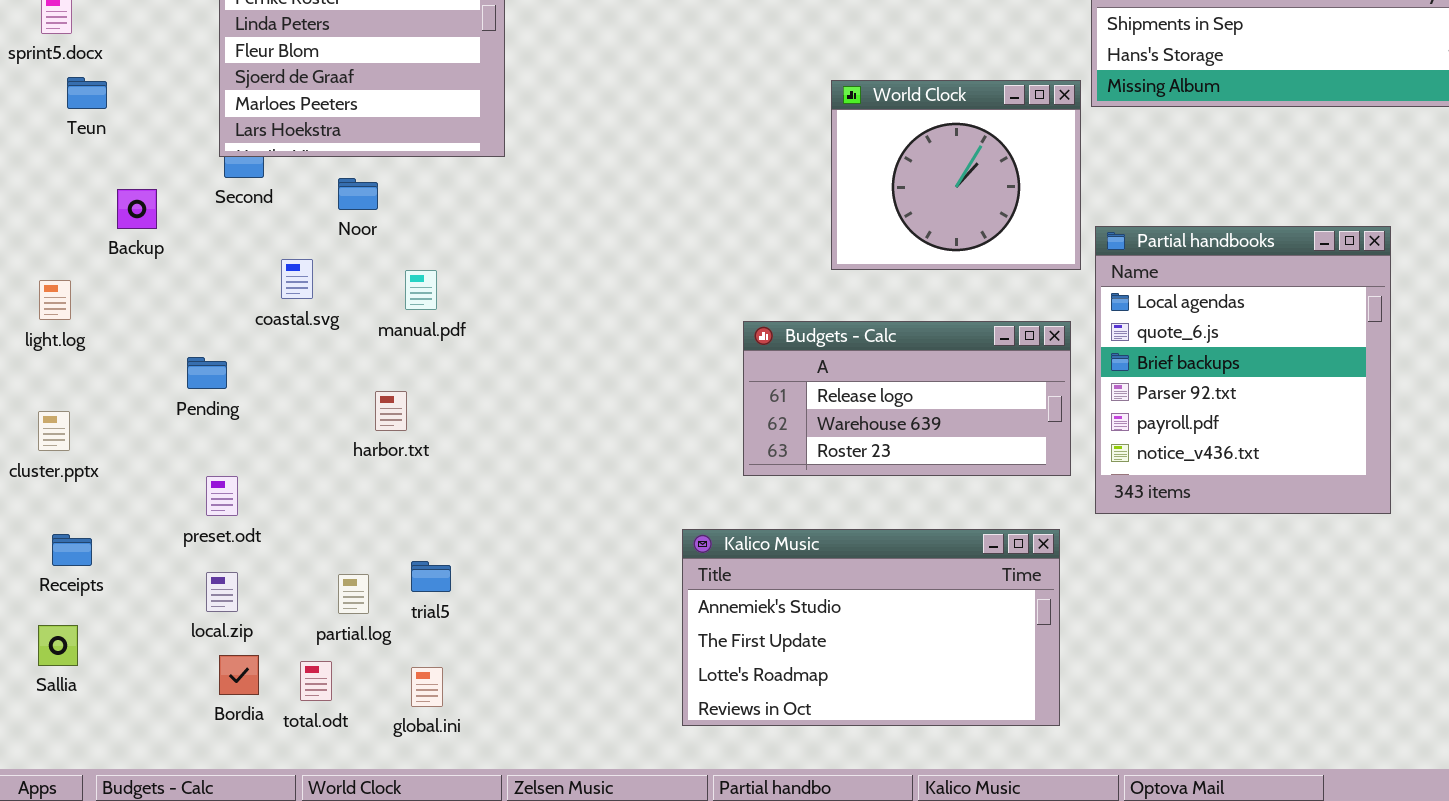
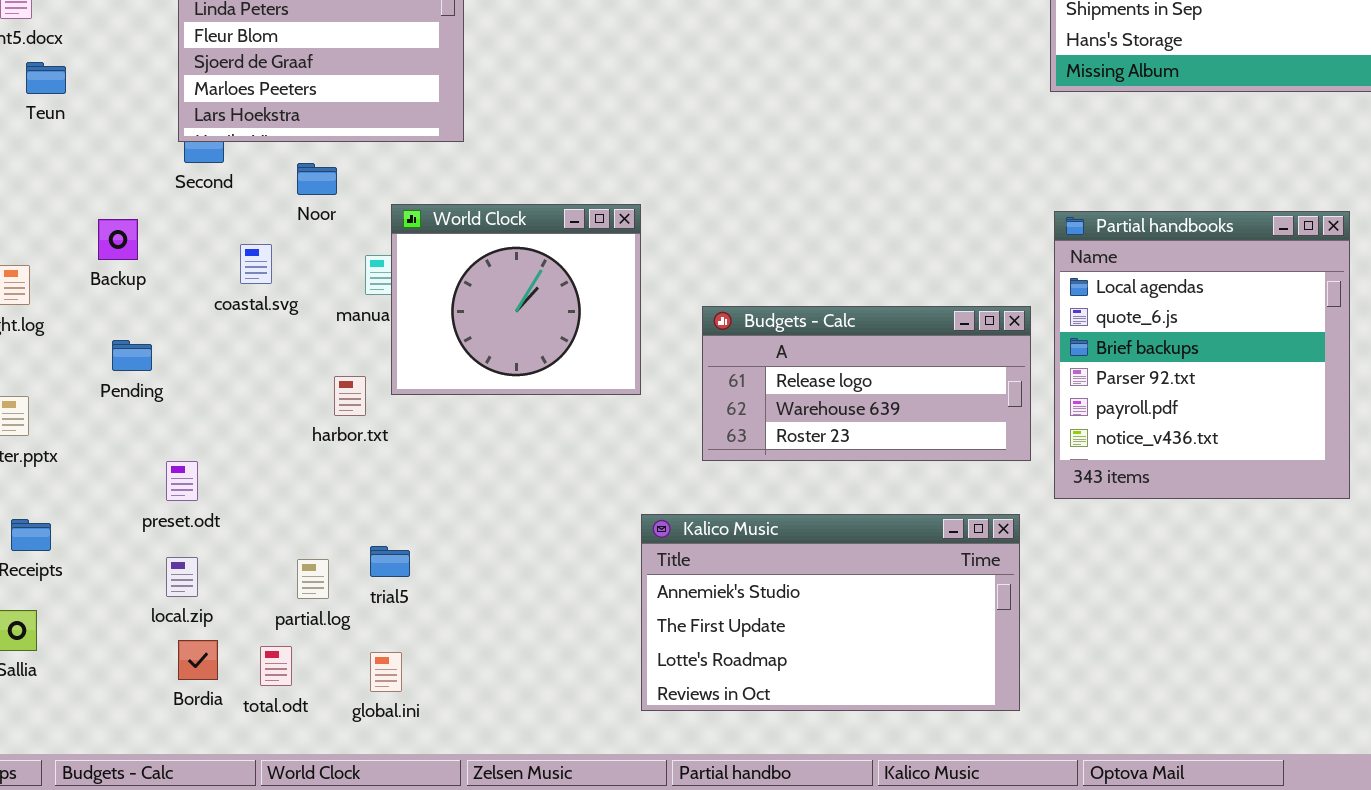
World Clock: [831,80,1081,270] -> [391,204,641,395], moved
Backup: [117,189,157,229] -> [98,219,138,260], moved
Pending: [187,357,227,389] -> [112,340,152,371], moved

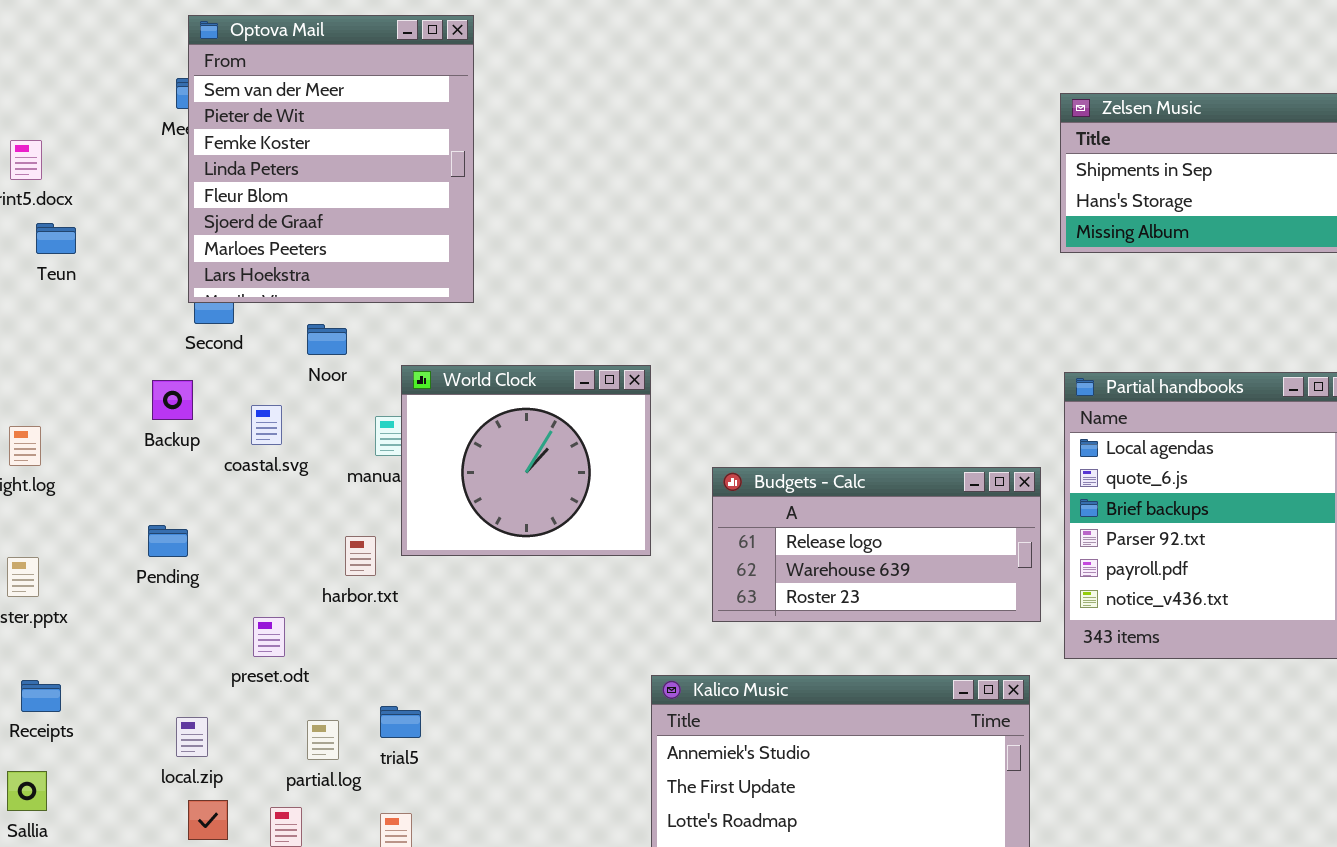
Backup: [98,219,138,260] -> [152,380,193,420], moved
Pending: [112,340,152,371] -> [148,525,188,557], moved
preset.odt: [166,461,198,501] -> [253,617,285,657], moved

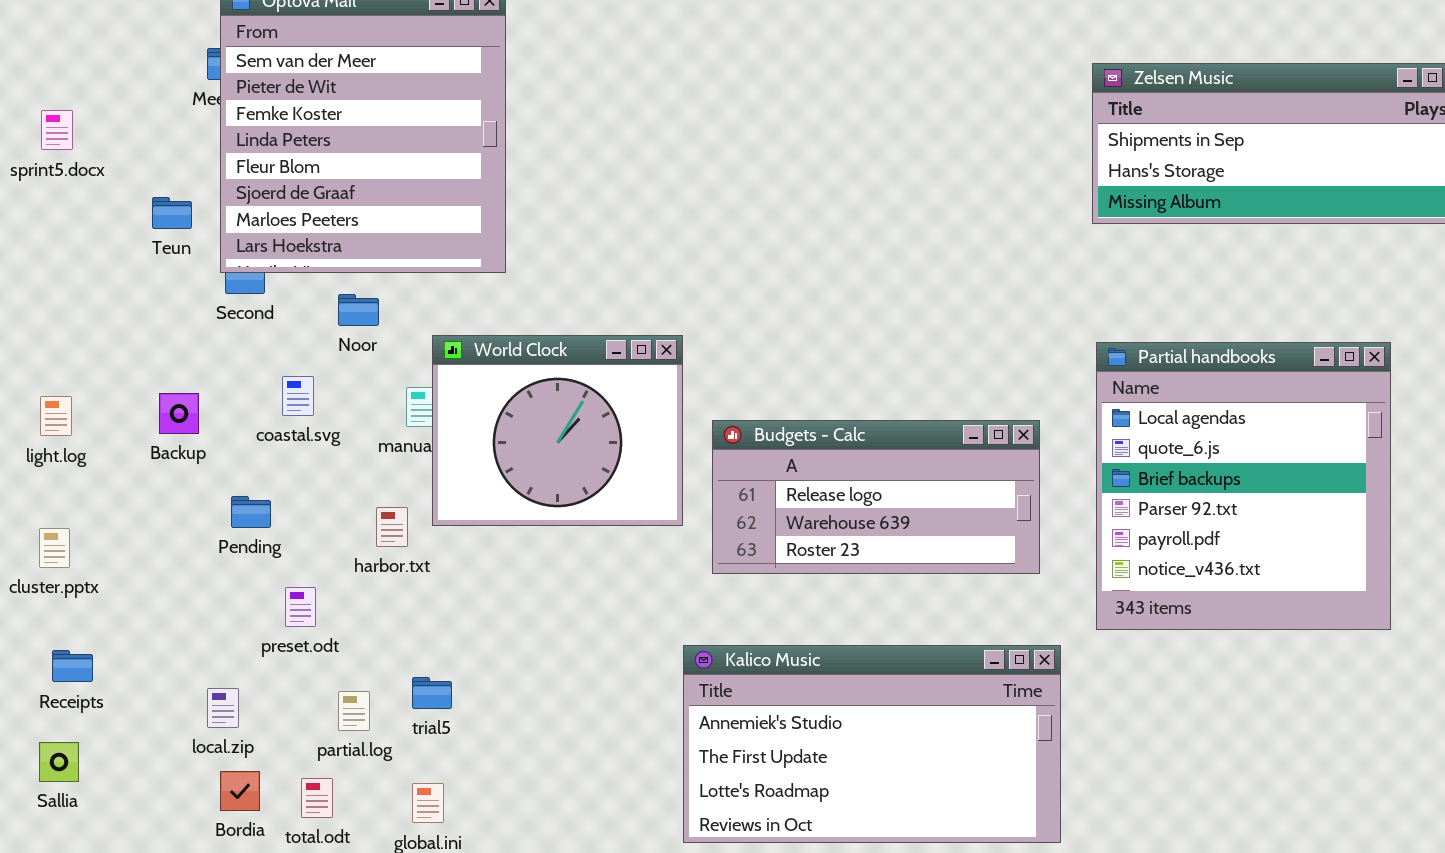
Teun: [36,223,76,254] -> [152,197,192,229], moved
Backup: [152,380,193,420] -> [159,393,199,434], moved
Budgets - Calc: [712,467,1041,622] -> [712,420,1040,574], moved
Pending: [148,525,188,557] -> [231,496,271,528], moved

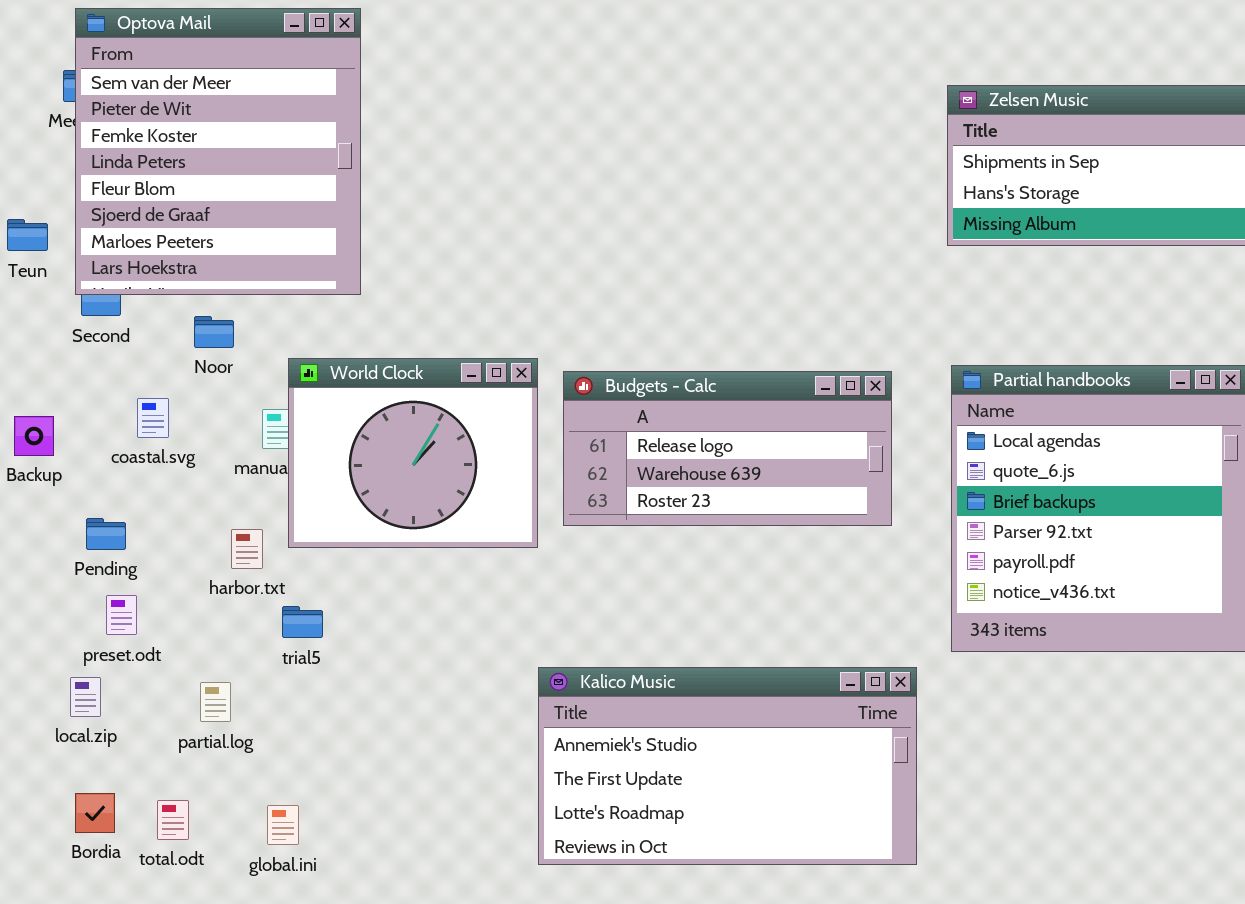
Budgets - Calc: [712,420,1040,574] -> [563,371,892,526], moved
preset.odt: [285,587,316,627] -> [106,595,137,635], moved
trial5: [412,677,452,709] -> [282,606,323,638], moved
local.zip: [207,688,239,728] -> [70,677,101,717], moved
partial.log: [338,691,370,731] -> [200,682,231,722], moved

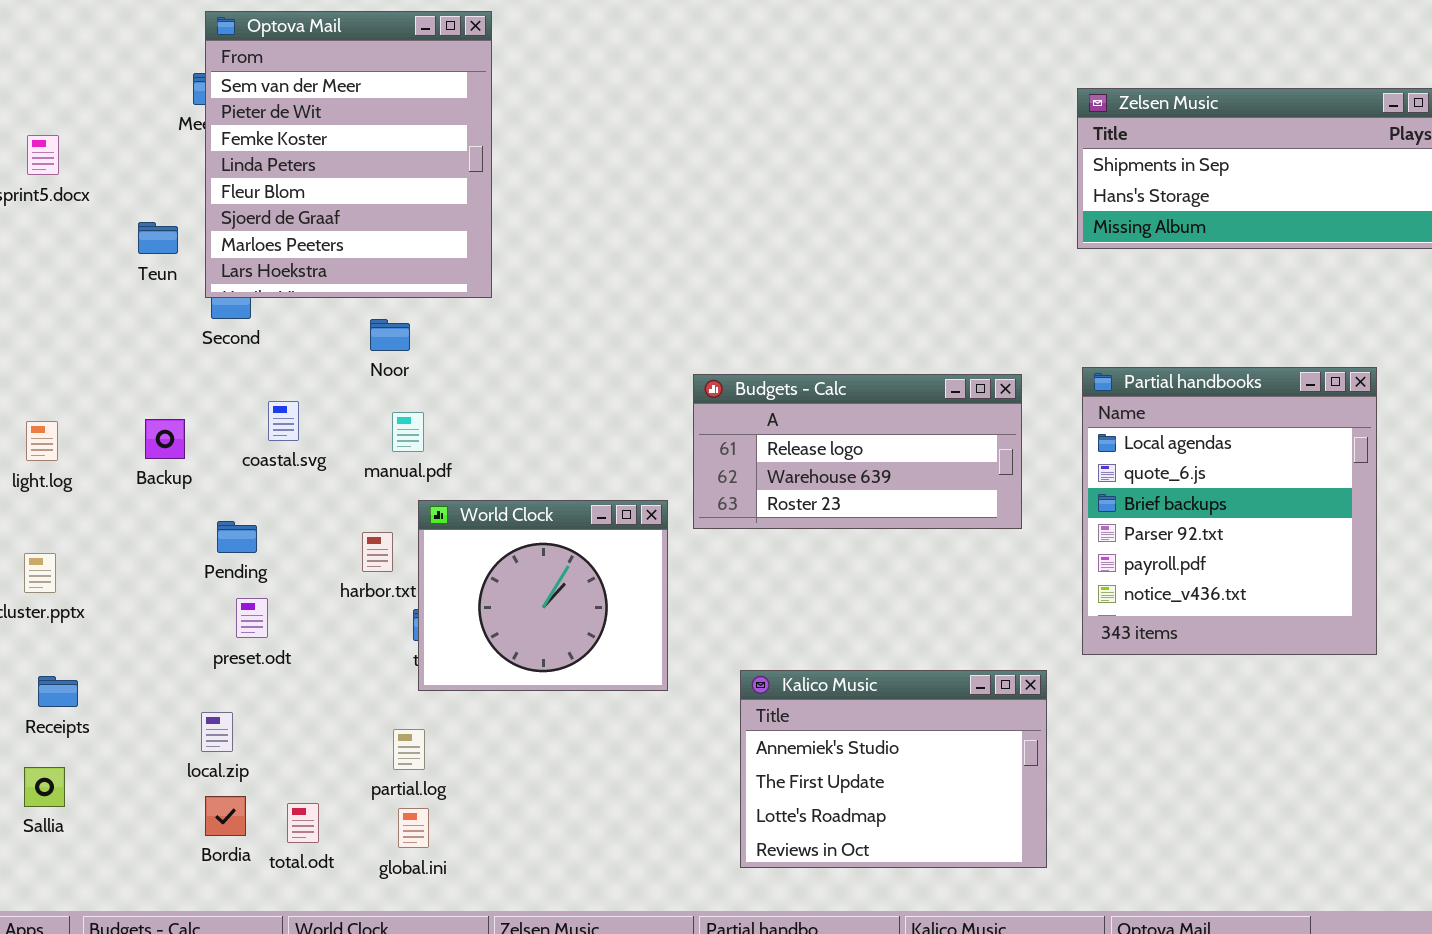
Noor: [194,316,234,348] -> [370,319,410,351], moved
World Clock: [288,358,538,548] -> [418,500,668,691], moved
Kalico Music: [538,667,917,865] -> [740,670,1047,868], resized
local.zip: [70,677,101,717] -> [201,712,233,752], moved
partial.log: [200,682,231,722] -> [393,729,425,770], moved

